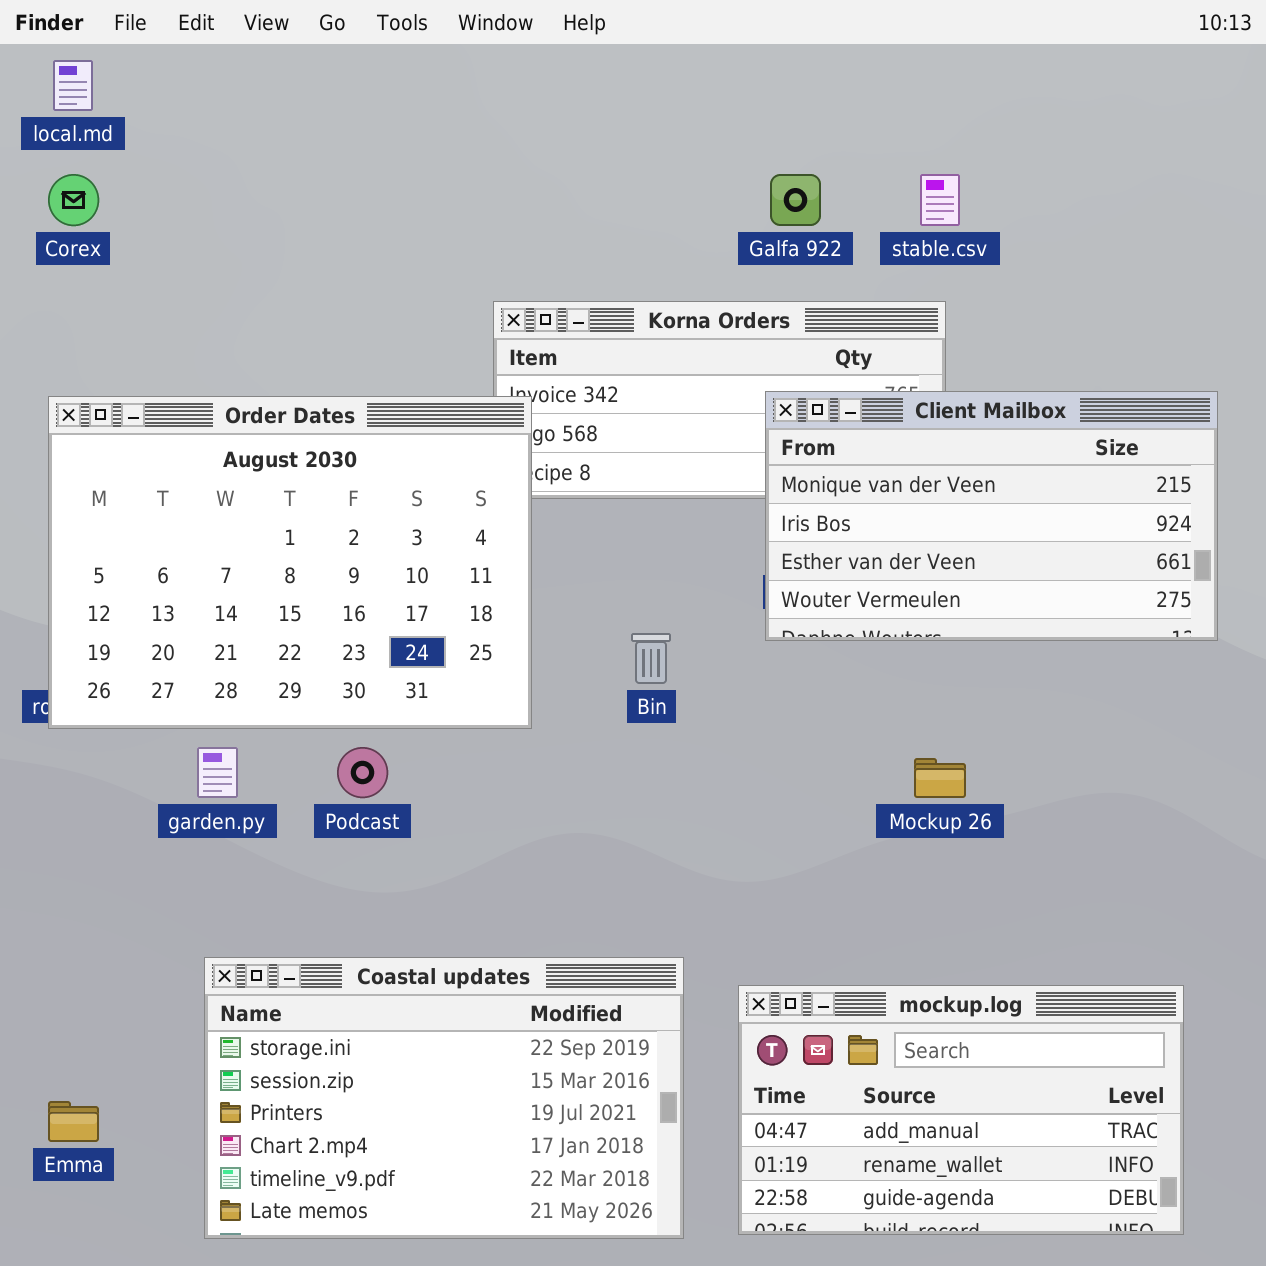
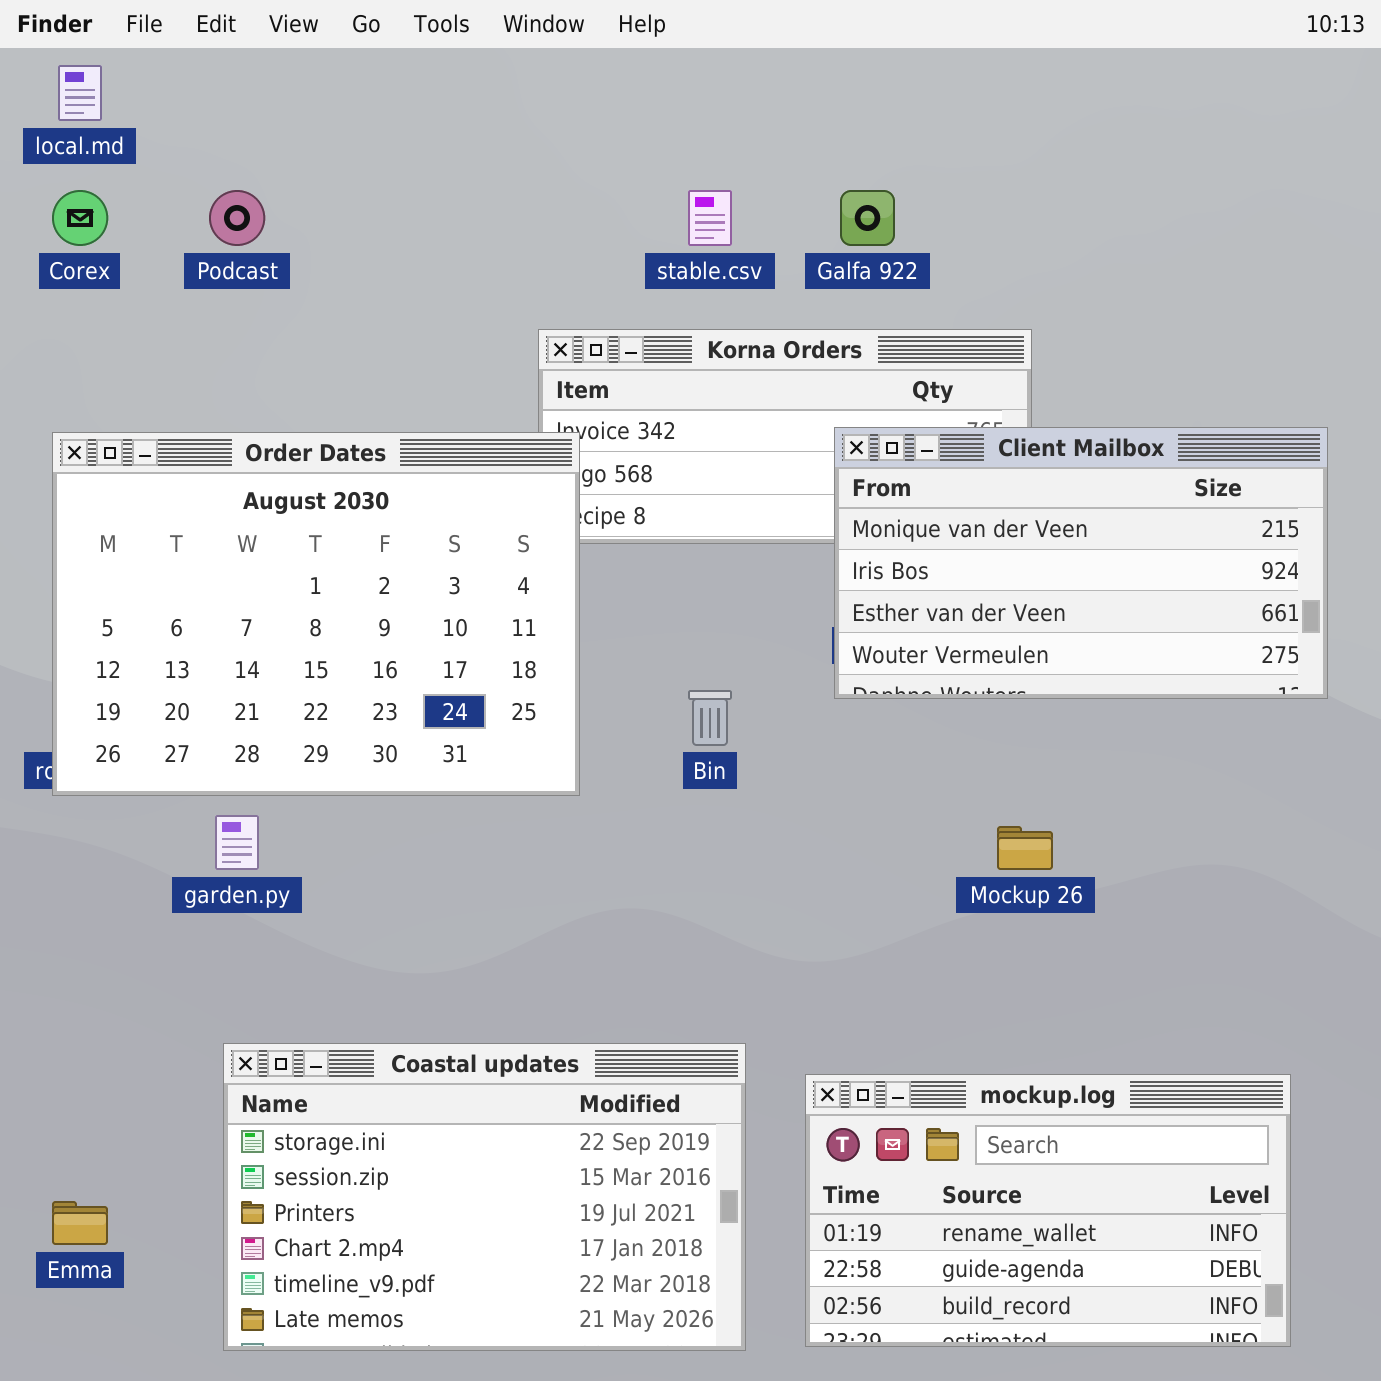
stable.csv: [920,174,960,226] -> [688,190,732,246], moved
Podcast: [337,747,388,798] -> [209,190,265,246], moved
mockup.log: [738,985,1184,1235] -> [805,1074,1291,1347], scrolled down 1 row

